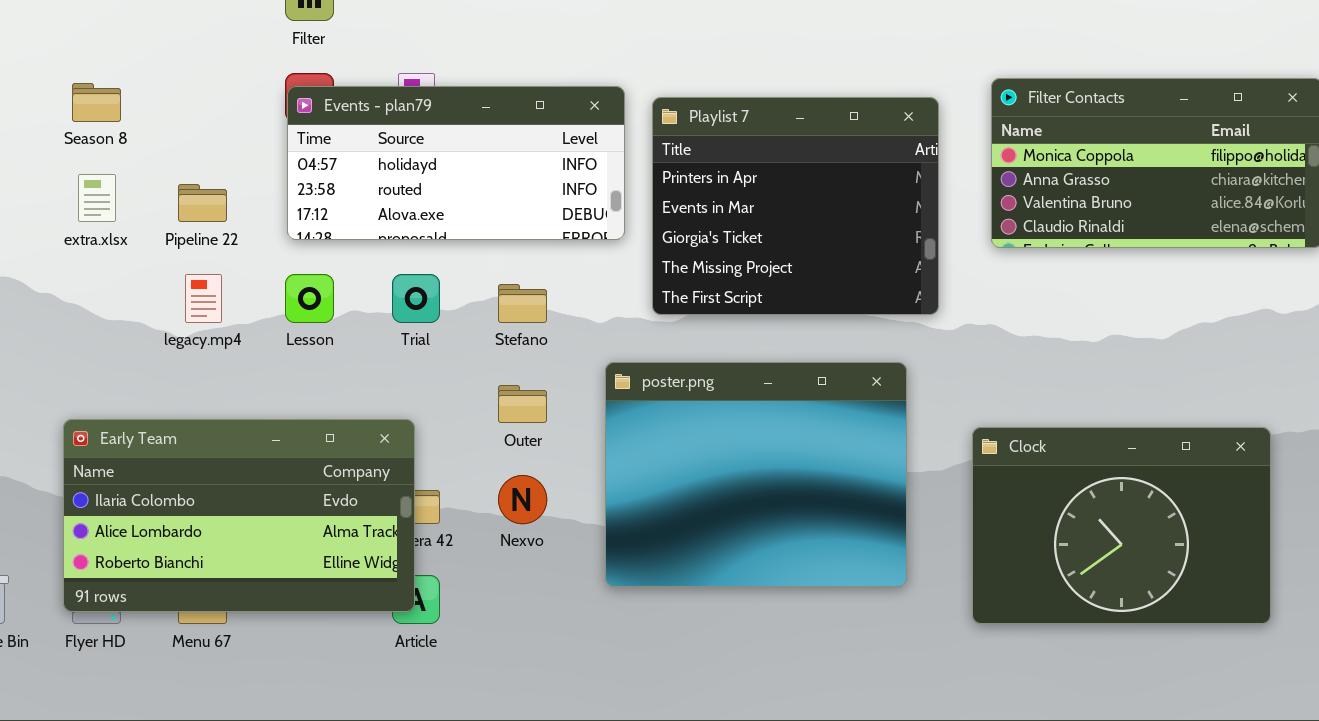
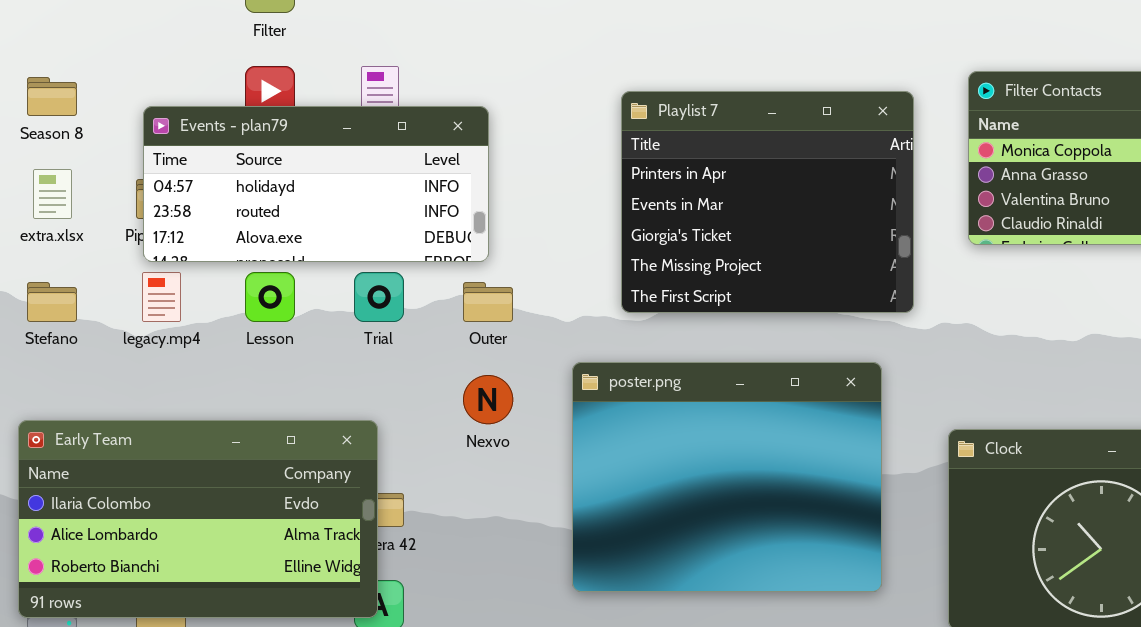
Events - plan79: [287,86,625,240] -> [143,106,489,262], moved
Stefano: [498,284,547,323] -> [27,282,77,322], moved
Outer: [498,385,547,423] -> [463,282,513,322], moved
Nexvo: [498,475,547,524] -> [463,375,513,424], moved

